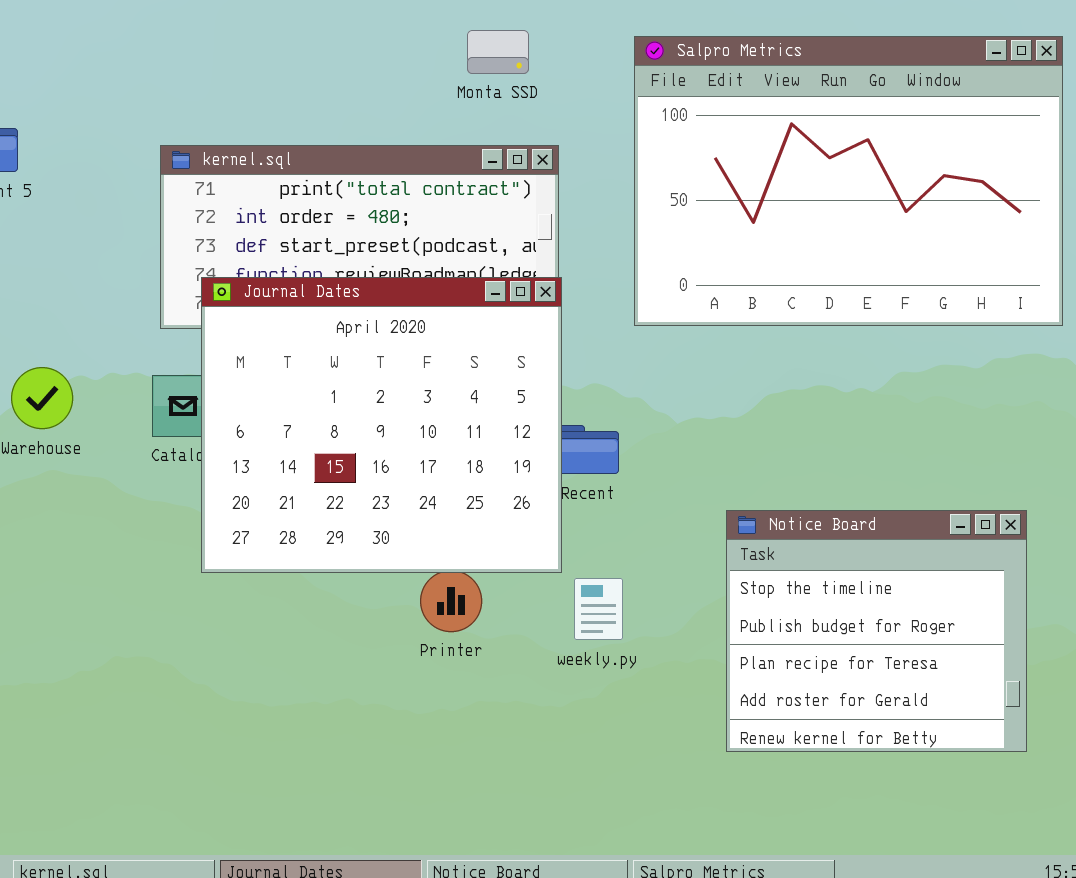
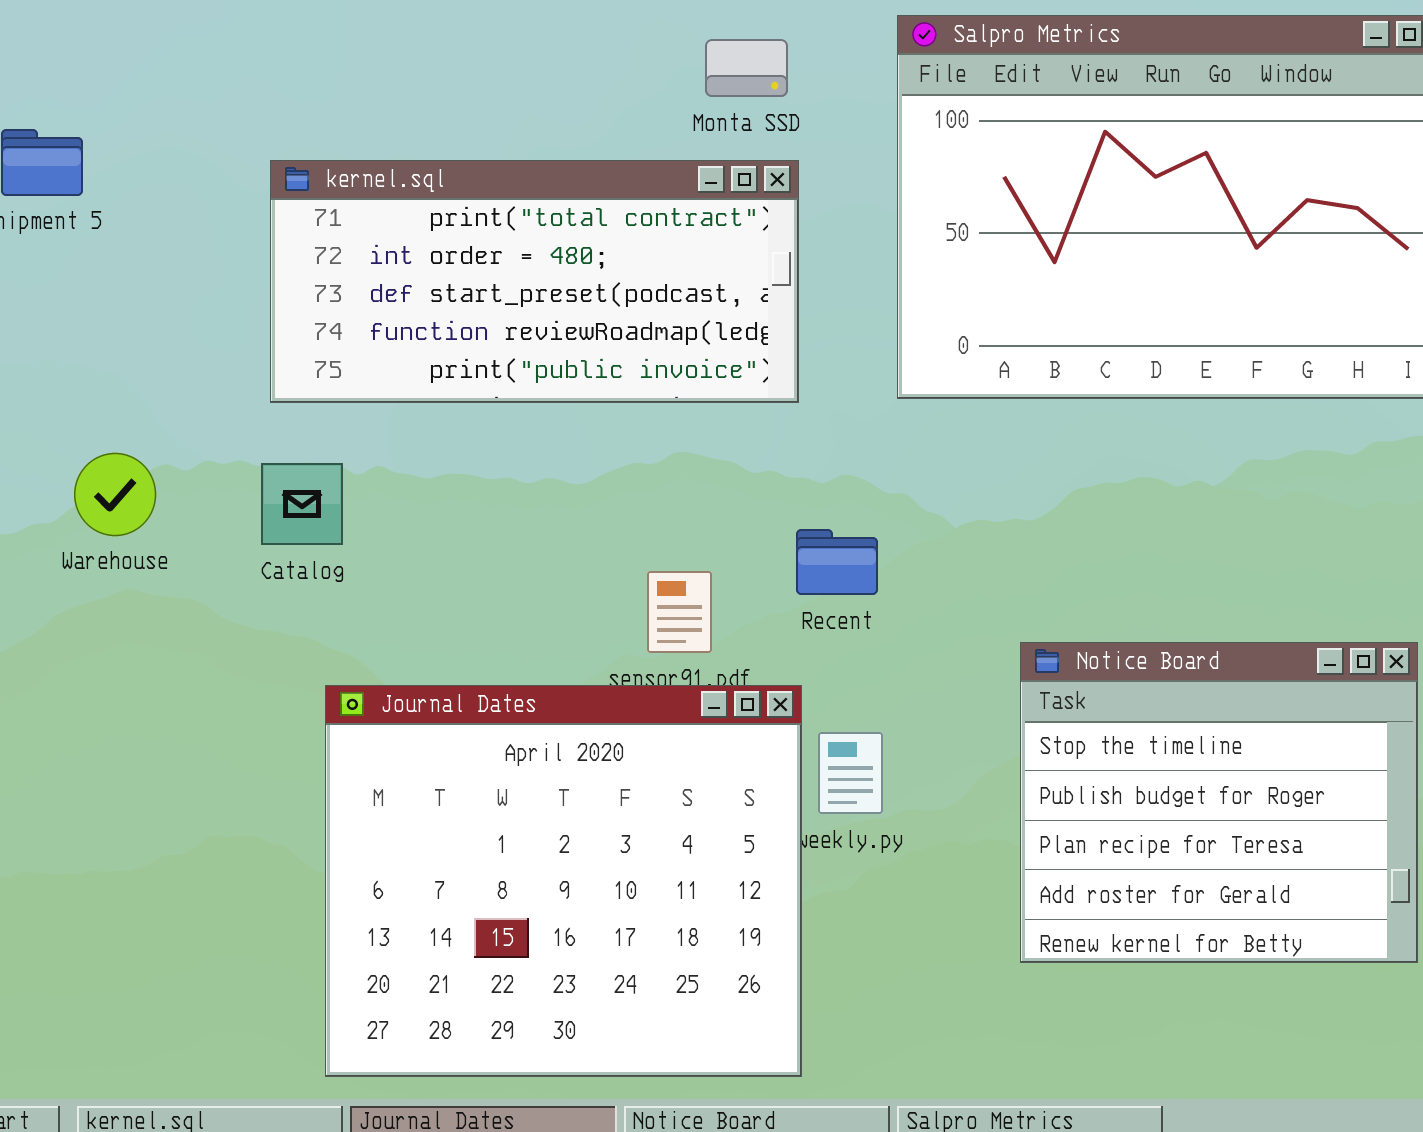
Monta SSD: [467,30,529,74] -> [705,39,788,97], moved
Journal Dates: [201,277,562,573] -> [325,685,802,1077], moved

